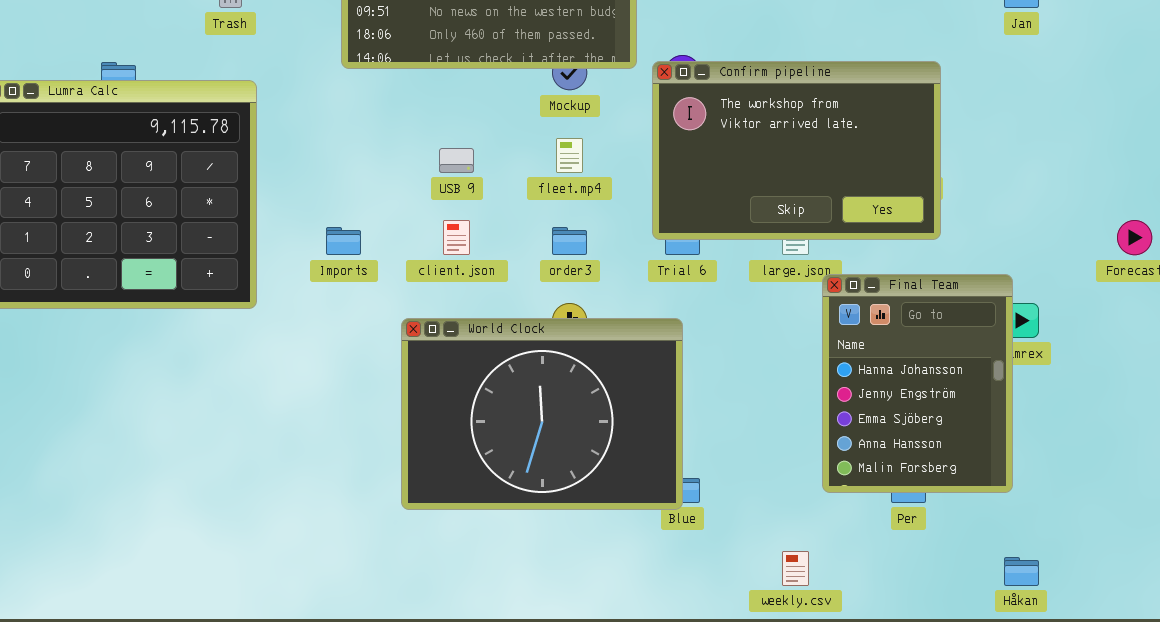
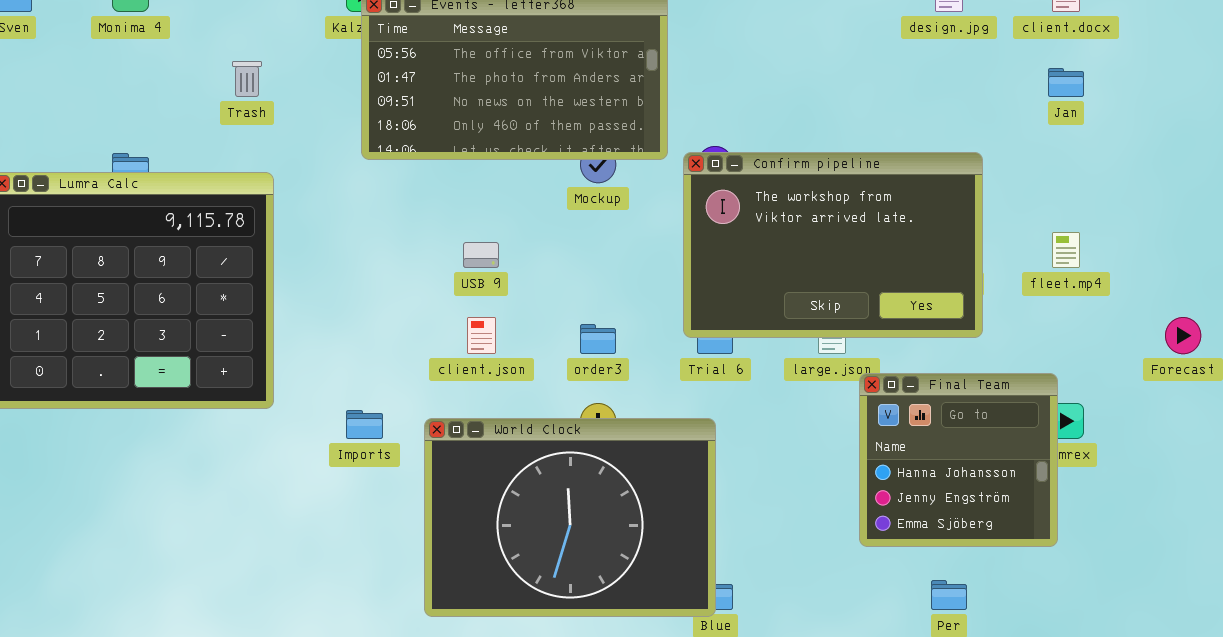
fleet.mp4: [556,138,583,173] -> [1052,232,1080,268], moved
Imports: [326,227,361,255] -> [346,410,383,439], moved
Final Team: [822,274,1013,493] -> [859,373,1058,547], resized

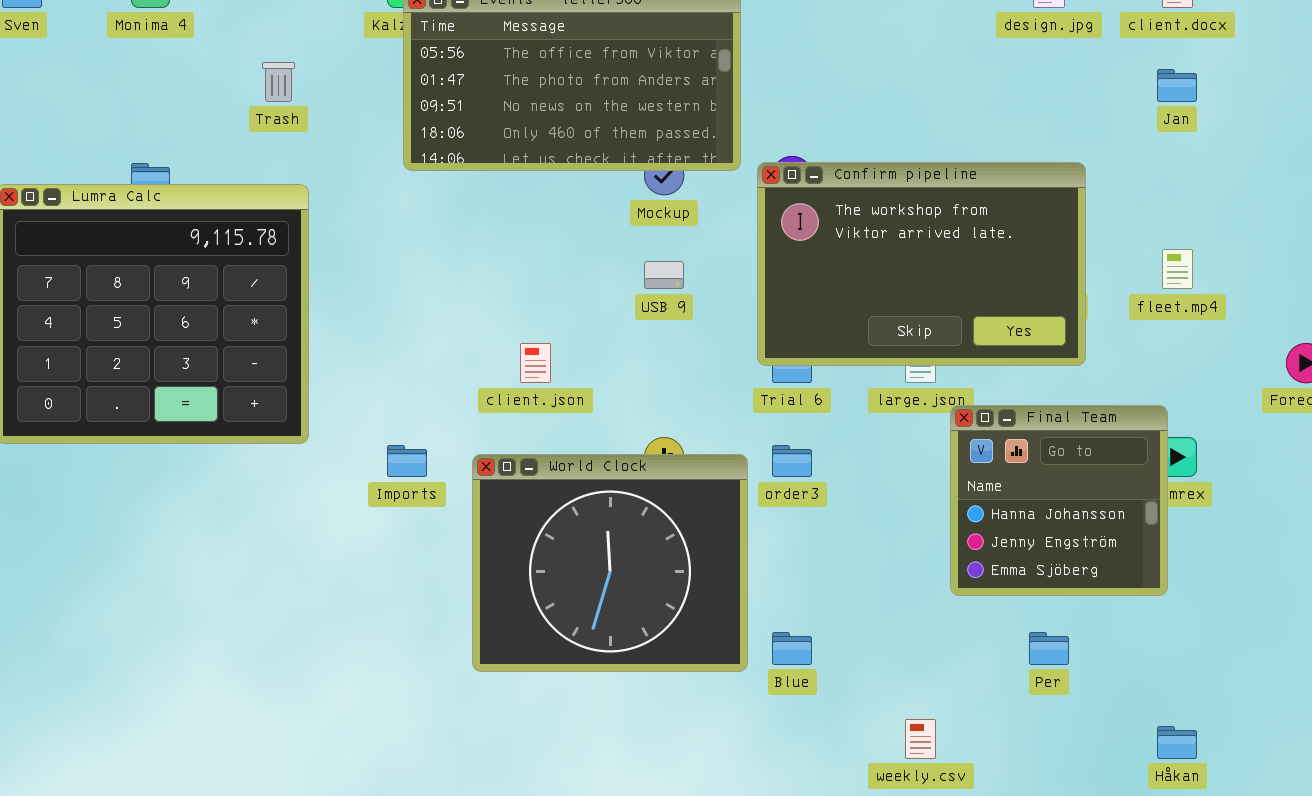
USB 9: [463,242,499,268] -> [644,261,684,289], moved
order3: [580,324,616,354] -> [772,445,812,477], moved
World Clock: [424,418,716,617] -> [472,454,748,672], resized

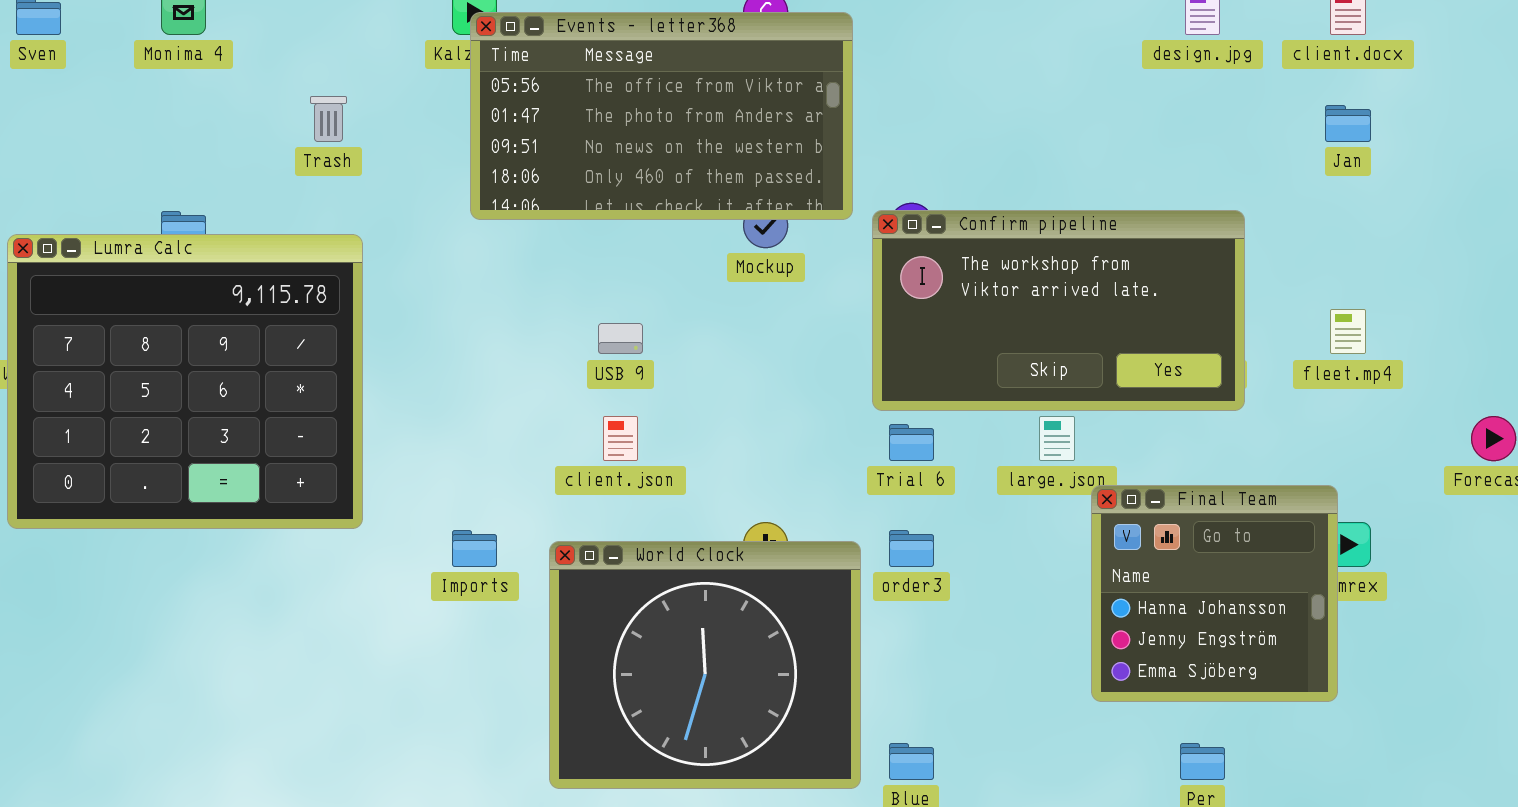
Confirm pipeline: [757,162,1086,366] -> [872,210,1245,411], resized
USB 9: [644,261,684,289] -> [598,323,643,354], moved

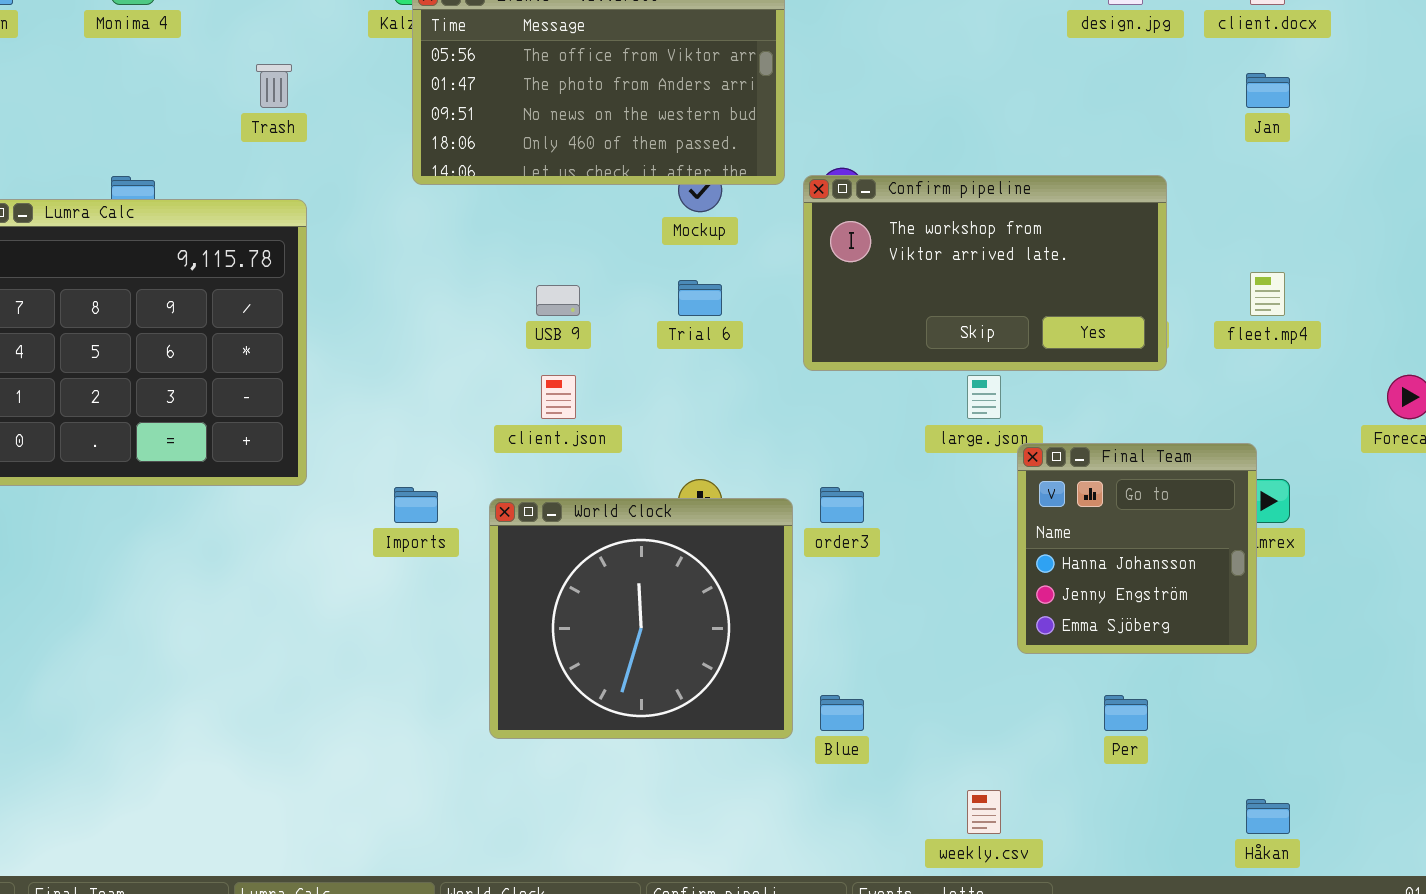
Trial 6: [889,424,934,461] -> [678,280,722,316], moved

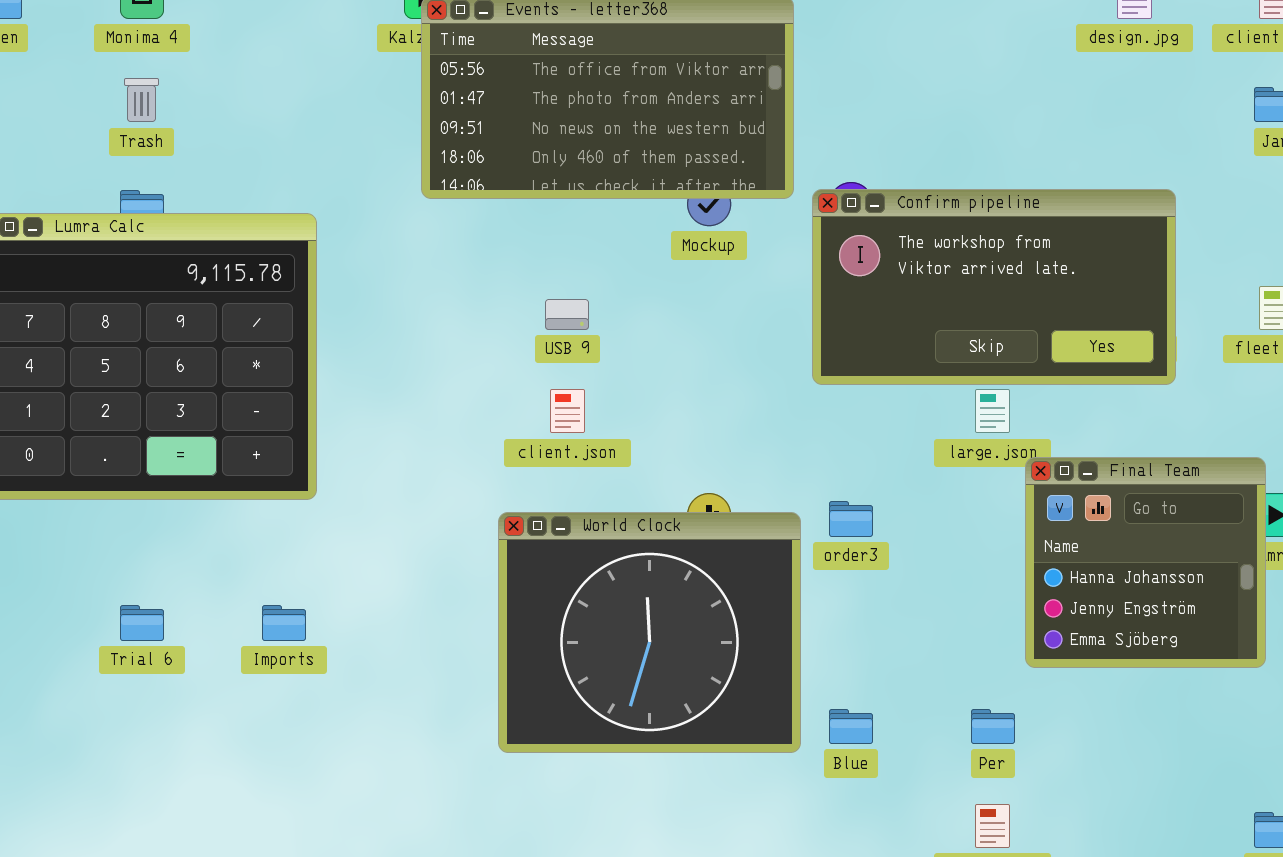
Trash: [256,64,292,108] -> [124,78,159,122], moved
Trial 6: [678,280,722,316] -> [120,605,164,641], moved
Imports: [394,487,438,523] -> [262,605,306,641], moved
Per: [1104,695,1148,731] -> [971,709,1015,744], moved

